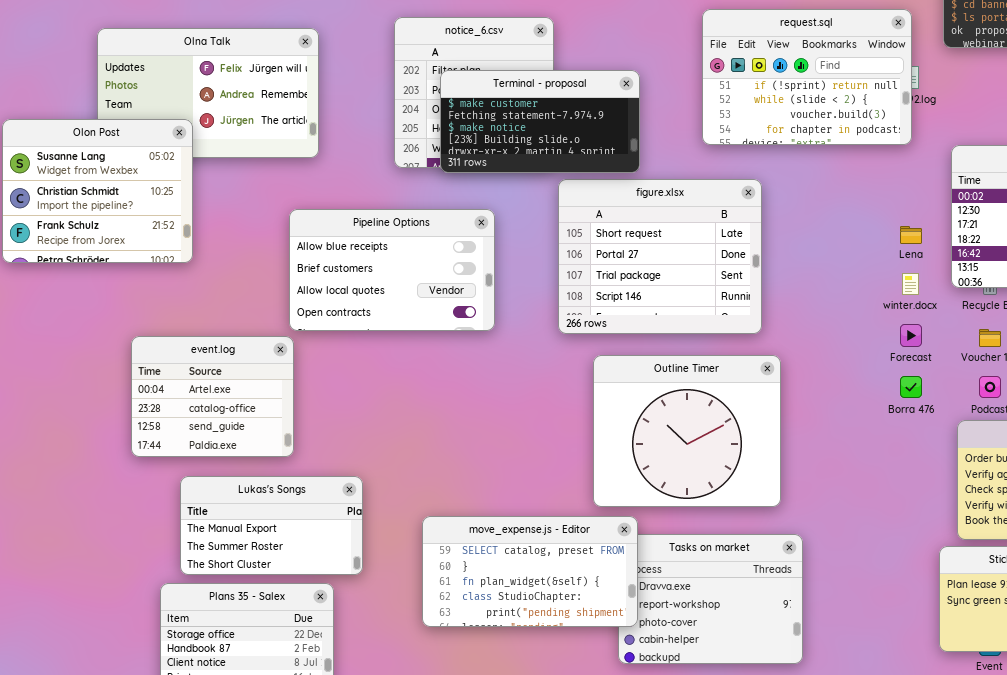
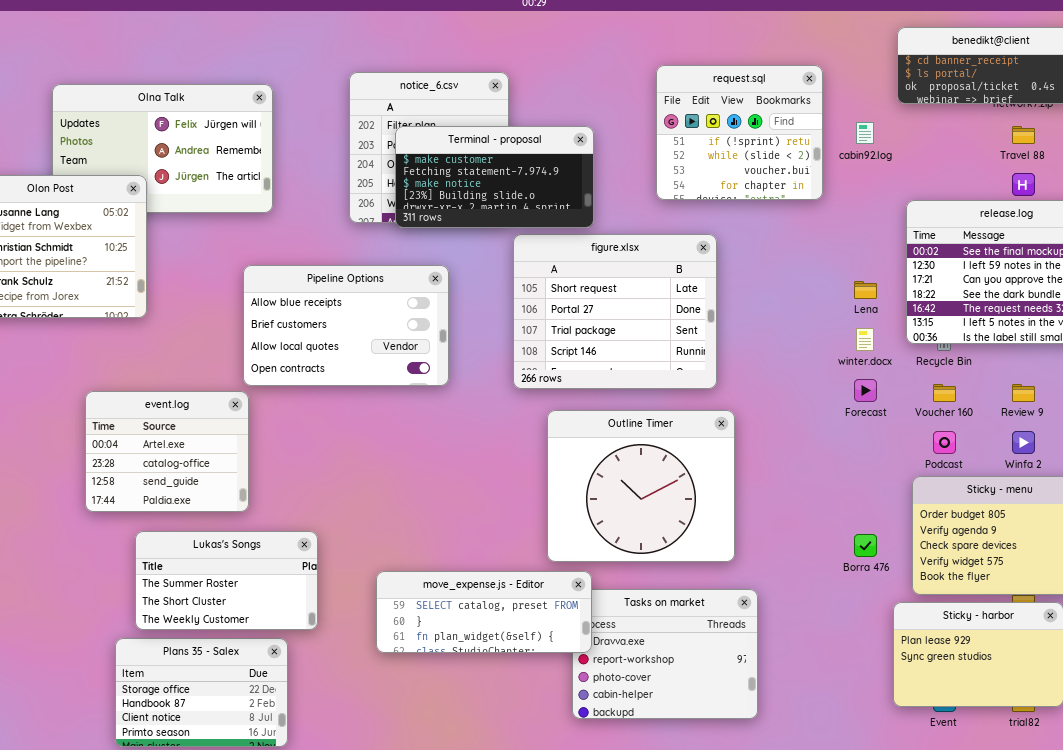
request.sql: [702,9,912,145] -> [656,65,823,200], resized
Borra 476: [900,376,922,398] -> [854,534,877,557], moved
Lukas's Songs: [180,476,363,575] -> [135,531,318,630], scrolled down 1 row
move_expense.js - Editor: [422,516,638,627] -> [376,571,592,653], resized

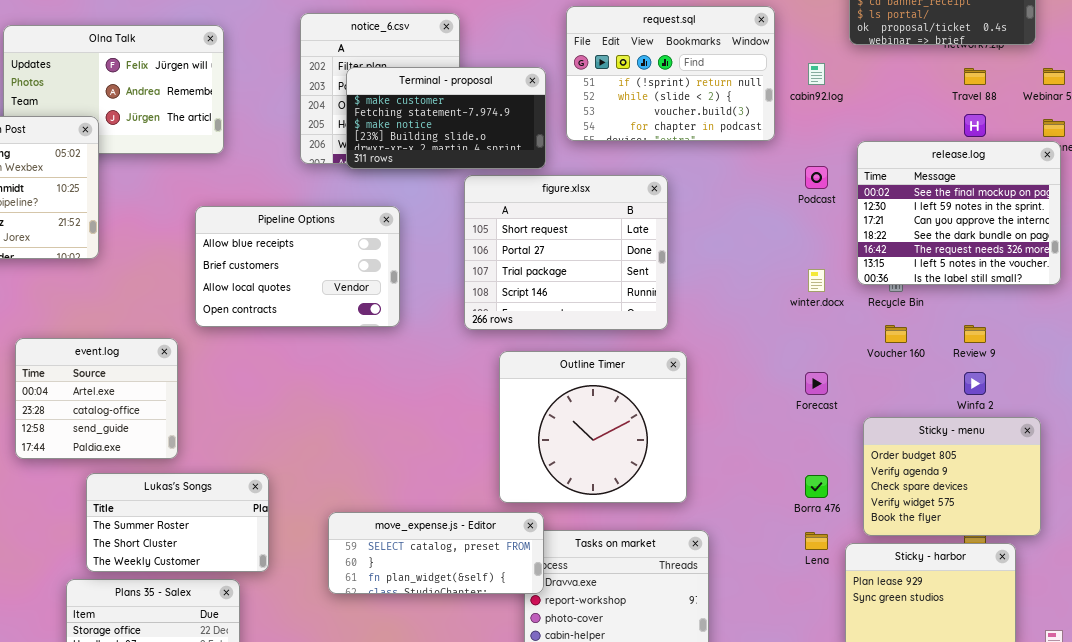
request.sql: [656,65,823,200] -> [566,6,775,141], resized
Lena: [854,281,877,299] -> [805,532,828,550], moved
Forecast: [854,379,877,402] -> [805,372,828,395], moved
event.log: [85,391,249,512] -> [15,338,178,459], moved
Podcast: [933,431,956,454] -> [805,166,828,189], moved

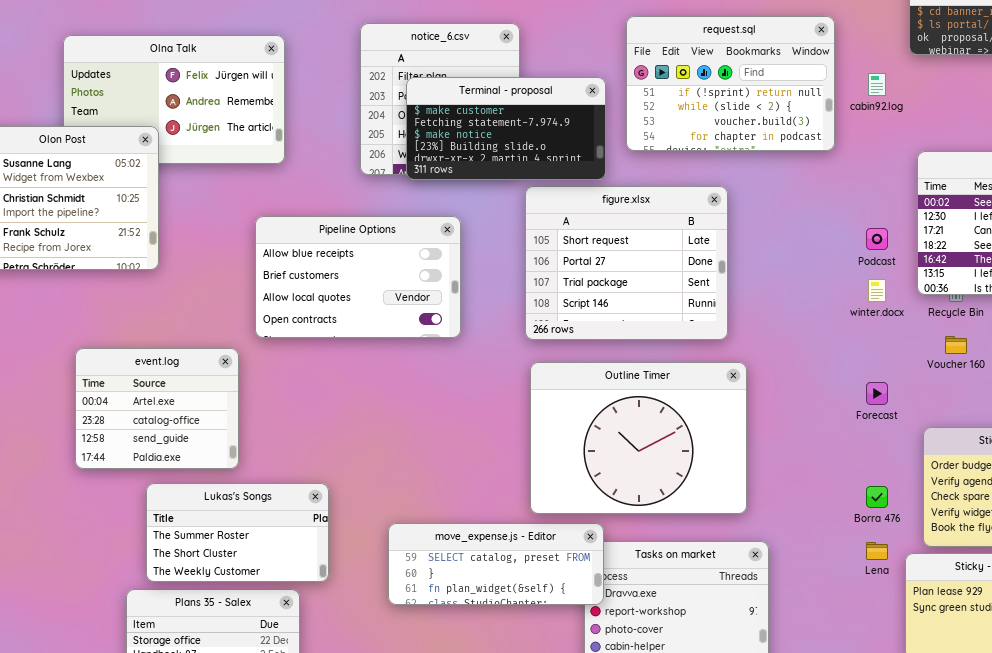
Podcast: [805,166,828,189] -> [866,228,888,250], moved
Outline Timer: [499,351,687,503] -> [530,362,747,514], resized

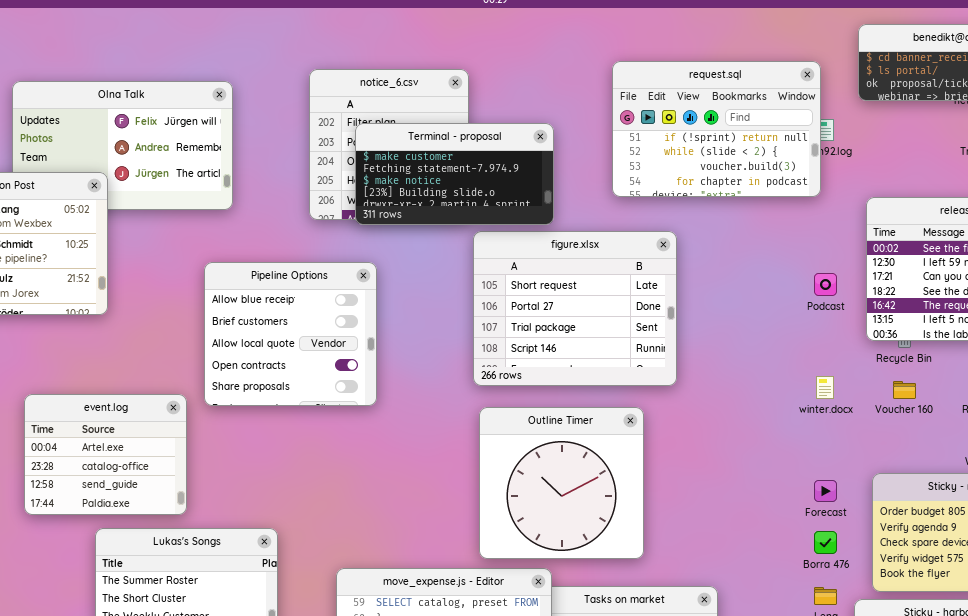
request.sql: [626,16,835,151] -> [612,61,821,197], moved
Pipeline Options: [255,216,461,338] -> [204,262,377,406], resized
winter.docx: [868,279,886,302] -> [816,376,834,399], moved
Outline Timer: [530,362,747,514] -> [479,407,644,559], resized
Forecast: [866,382,888,405] -> [814,480,837,502], moved

